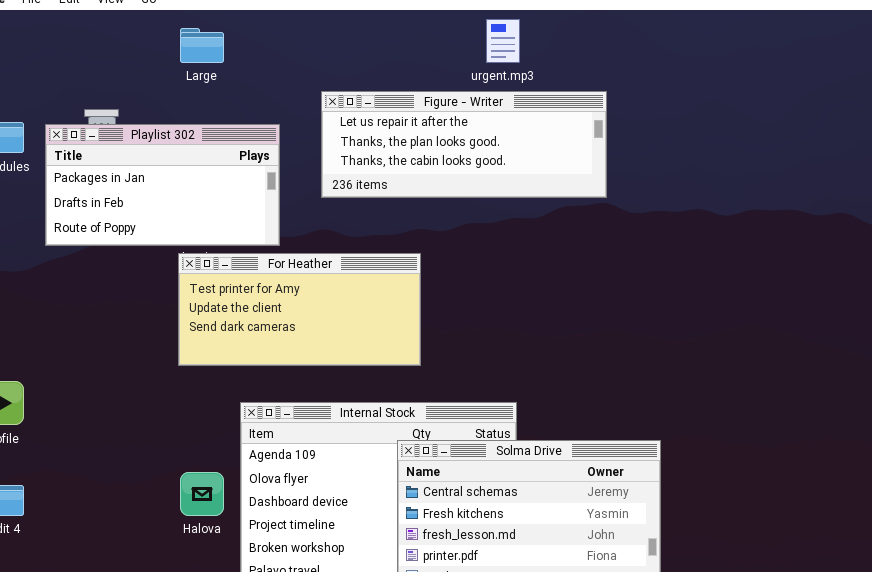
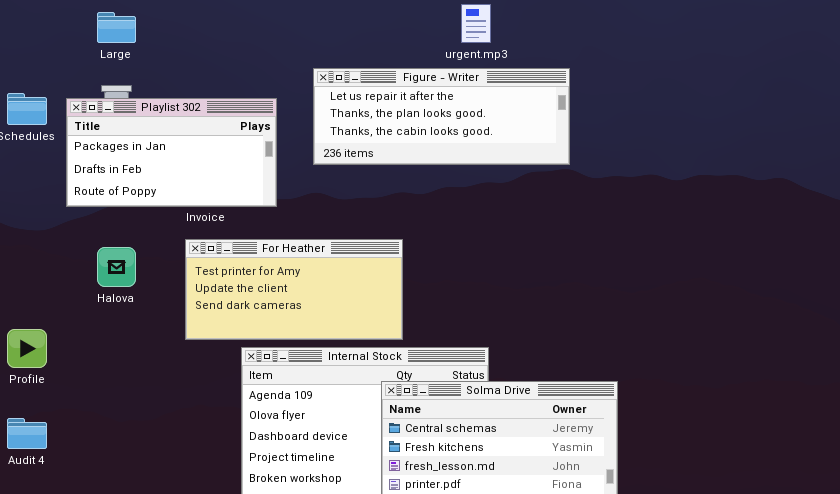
Large: [180,28,224,63] -> [97,12,136,43], moved
For Heather: [178,253,421,366] -> [185,239,403,340], moved
Halova: [180,472,224,516] -> [97,247,136,287], moved

